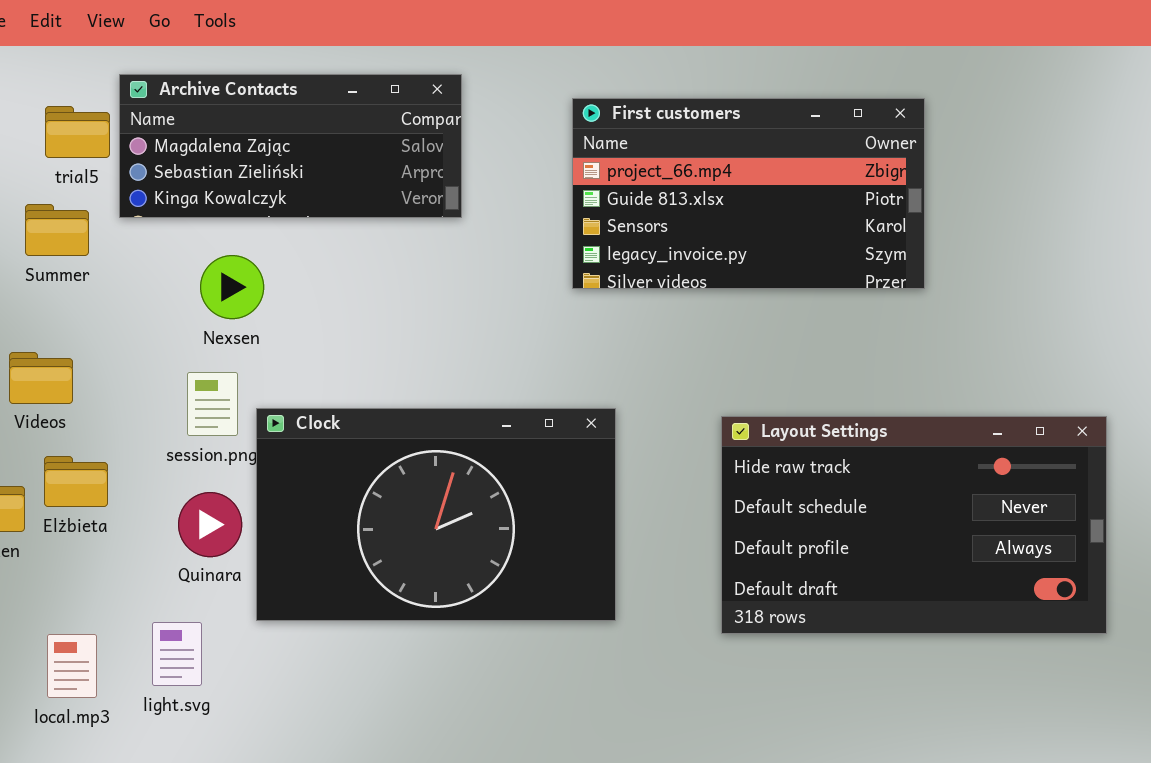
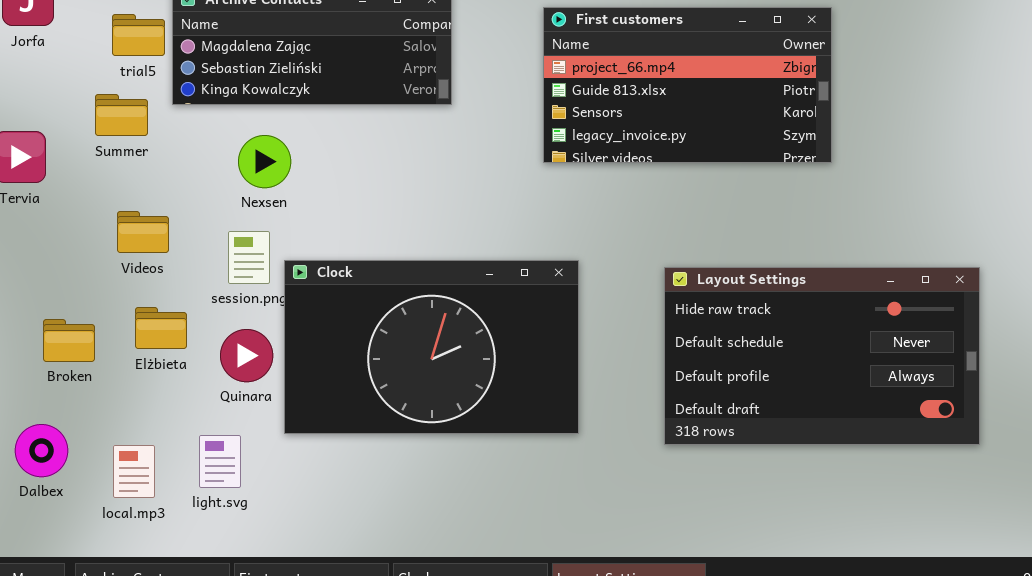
Videos: [9,352,73,404] -> [117,211,169,253], moved
Elżbieta: [44,456,108,507] -> [135,307,187,349], moved

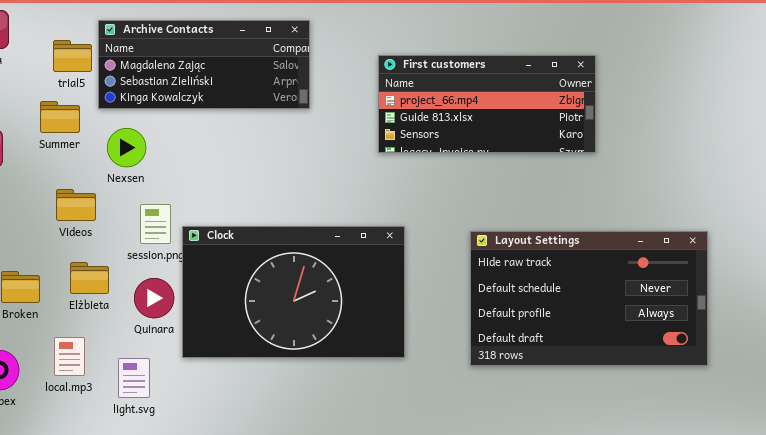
First customers: [543,7,832,163] -> [378,55,596,153], resized
Nexsen: [238,135,291,188] -> [107,128,146,167], moved
local.mp3: [113,445,155,498] -> [54,337,85,376], moved

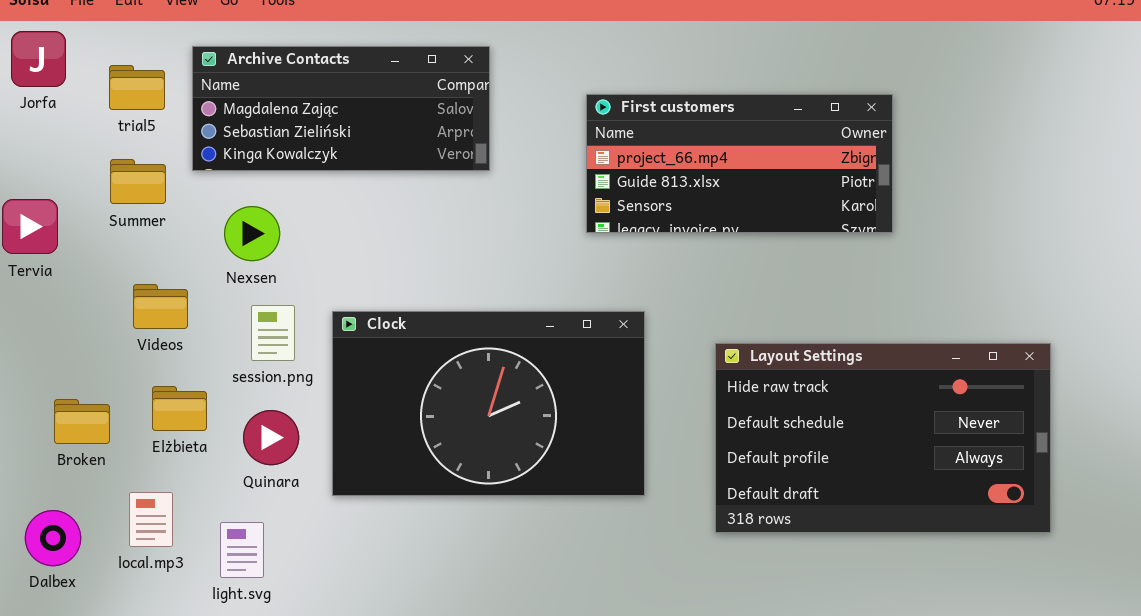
trial5: [53,40,92,72] -> [109,65,165,110], moved
Nexsen: [107,128,146,167] -> [224,206,280,261], moved
Clock: [182,226,405,358] -> [332,311,645,496], moved

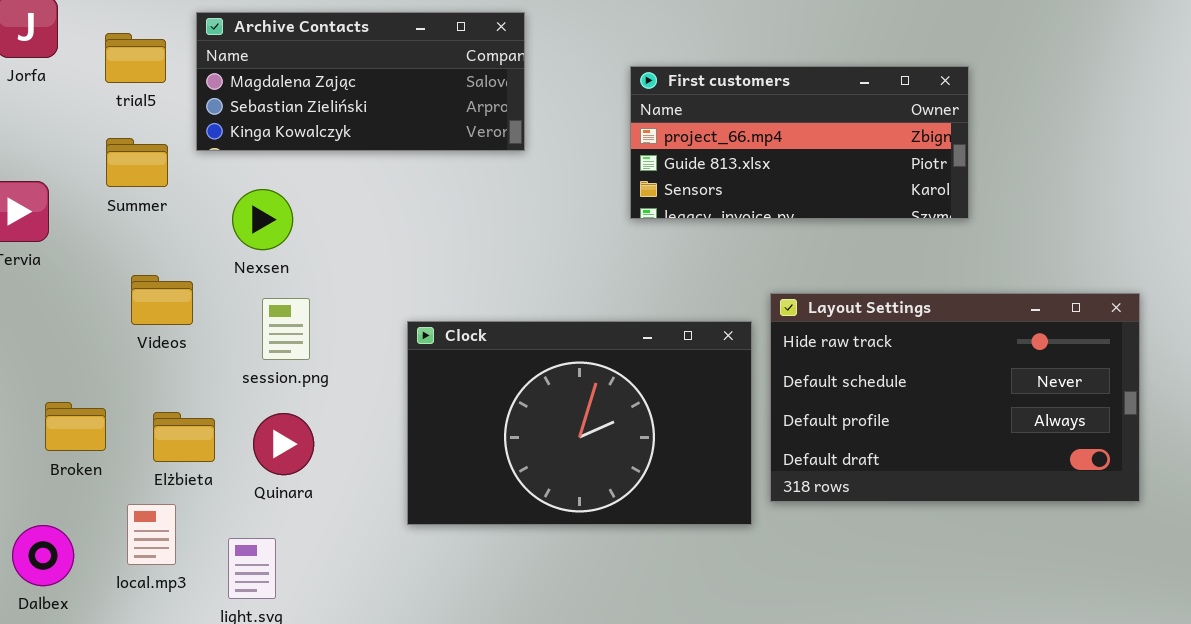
Clock: [332,311,645,496] -> [407,321,752,525], moved
Layout Settings: [715,343,1051,533] -> [770,293,1140,502], moved
Elżbieta: [152,386,207,431] -> [153,412,215,462], moved

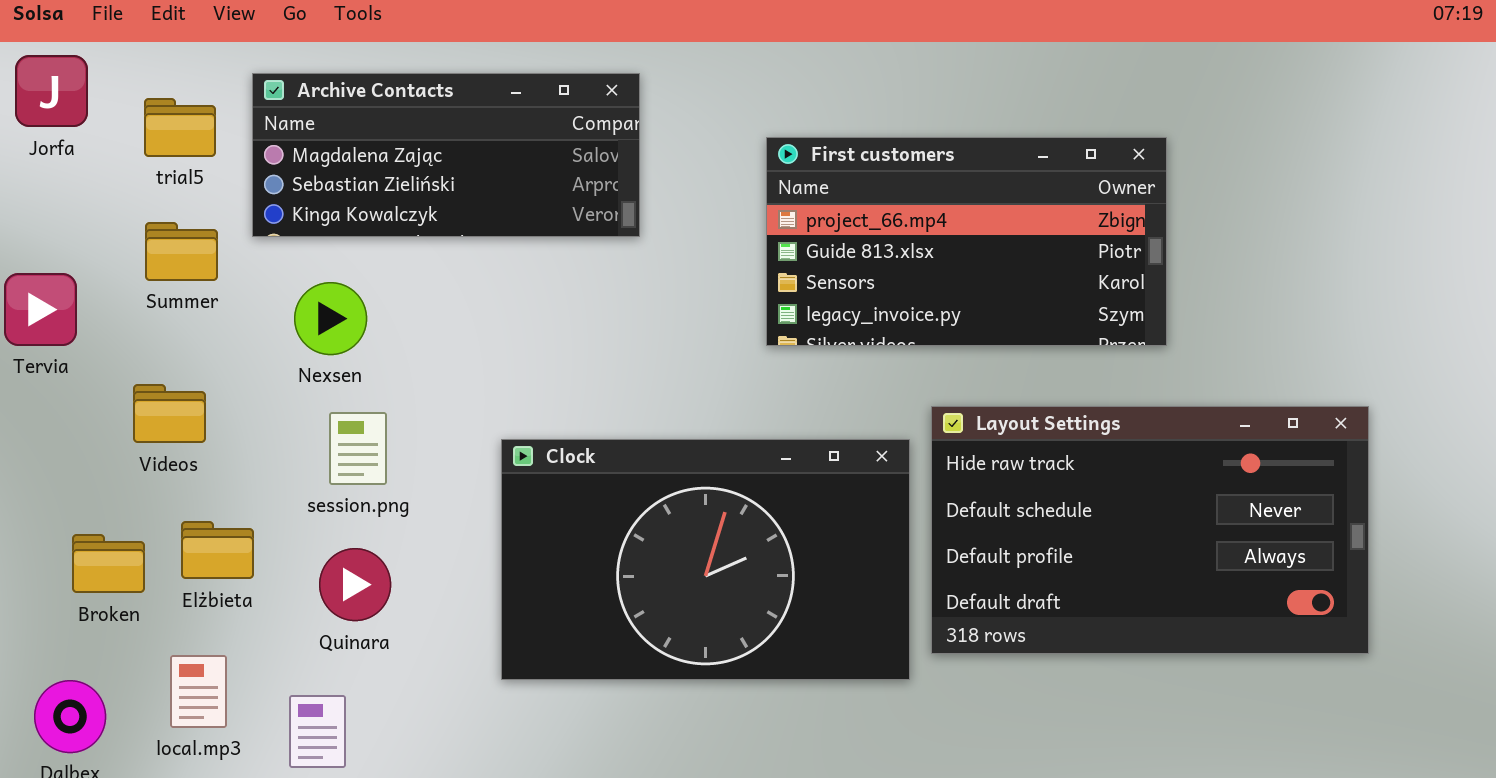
First customers: [630,66,969,219] -> [766,137,1167,346], resized
Videos: [131,275,193,325] -> [133,384,206,443], moved
Elżbieta: [153,412,215,462] -> [181,521,254,579], moved

